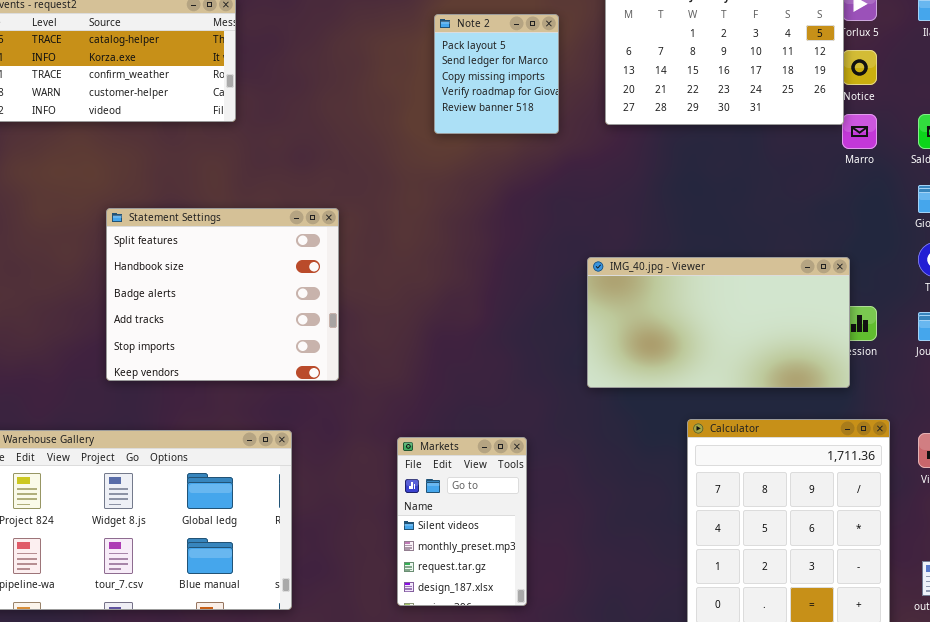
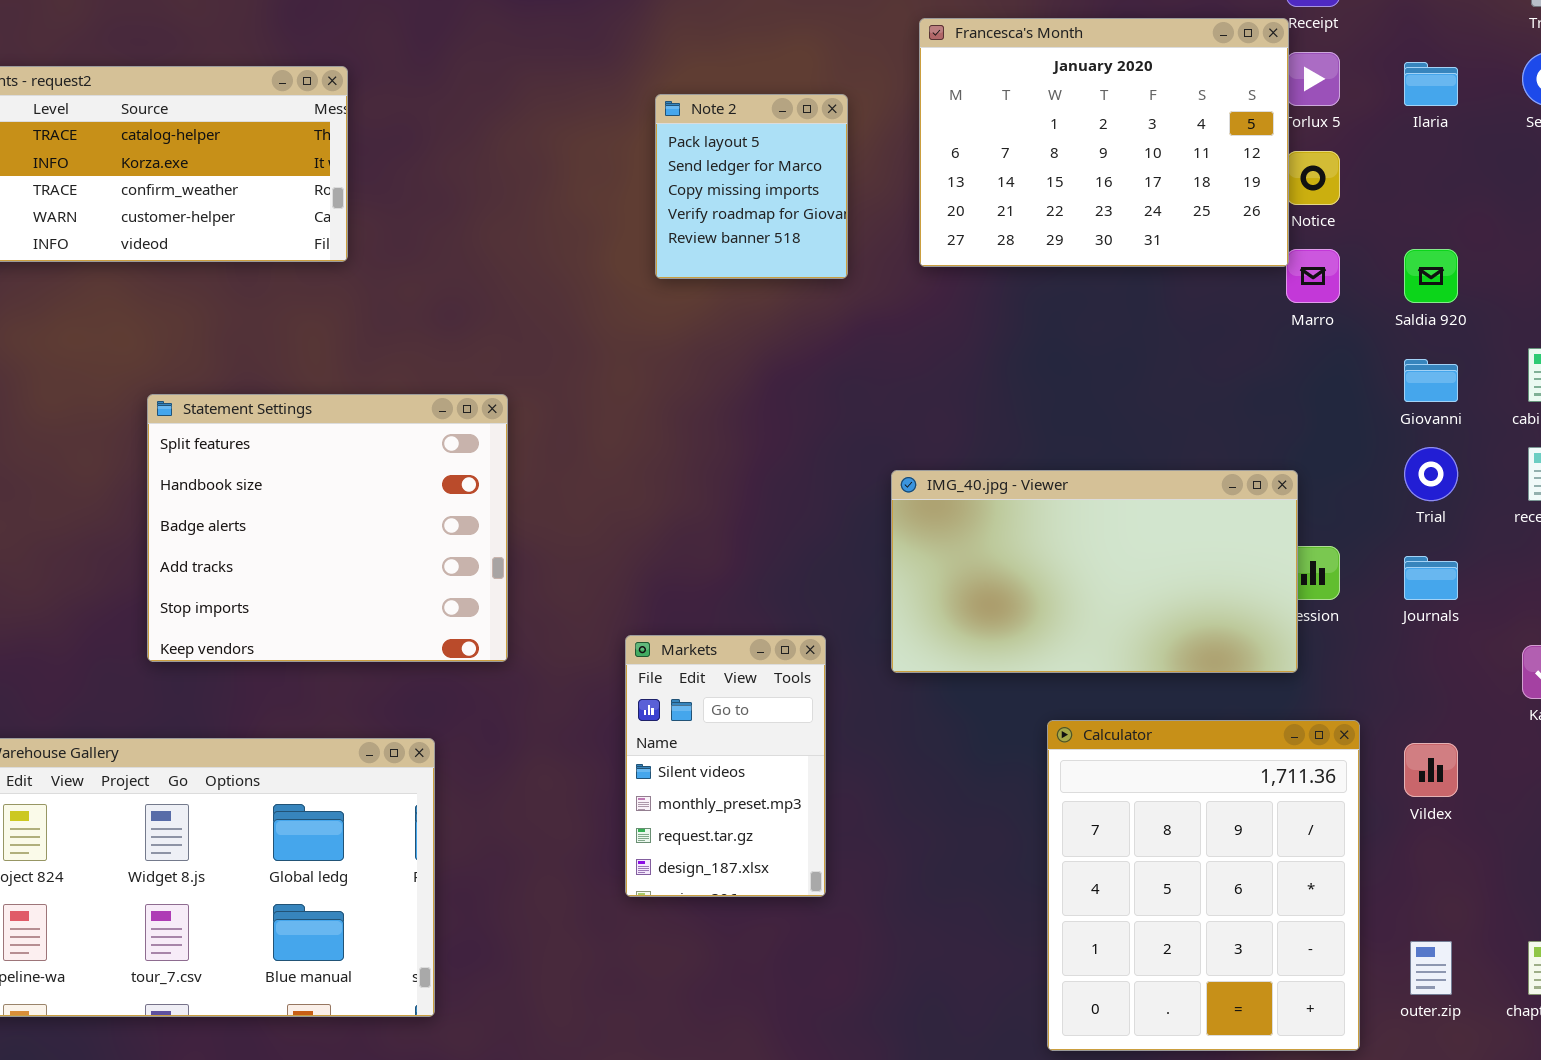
Markets: [397,437,527,606] -> [625,635,826,897], moved

